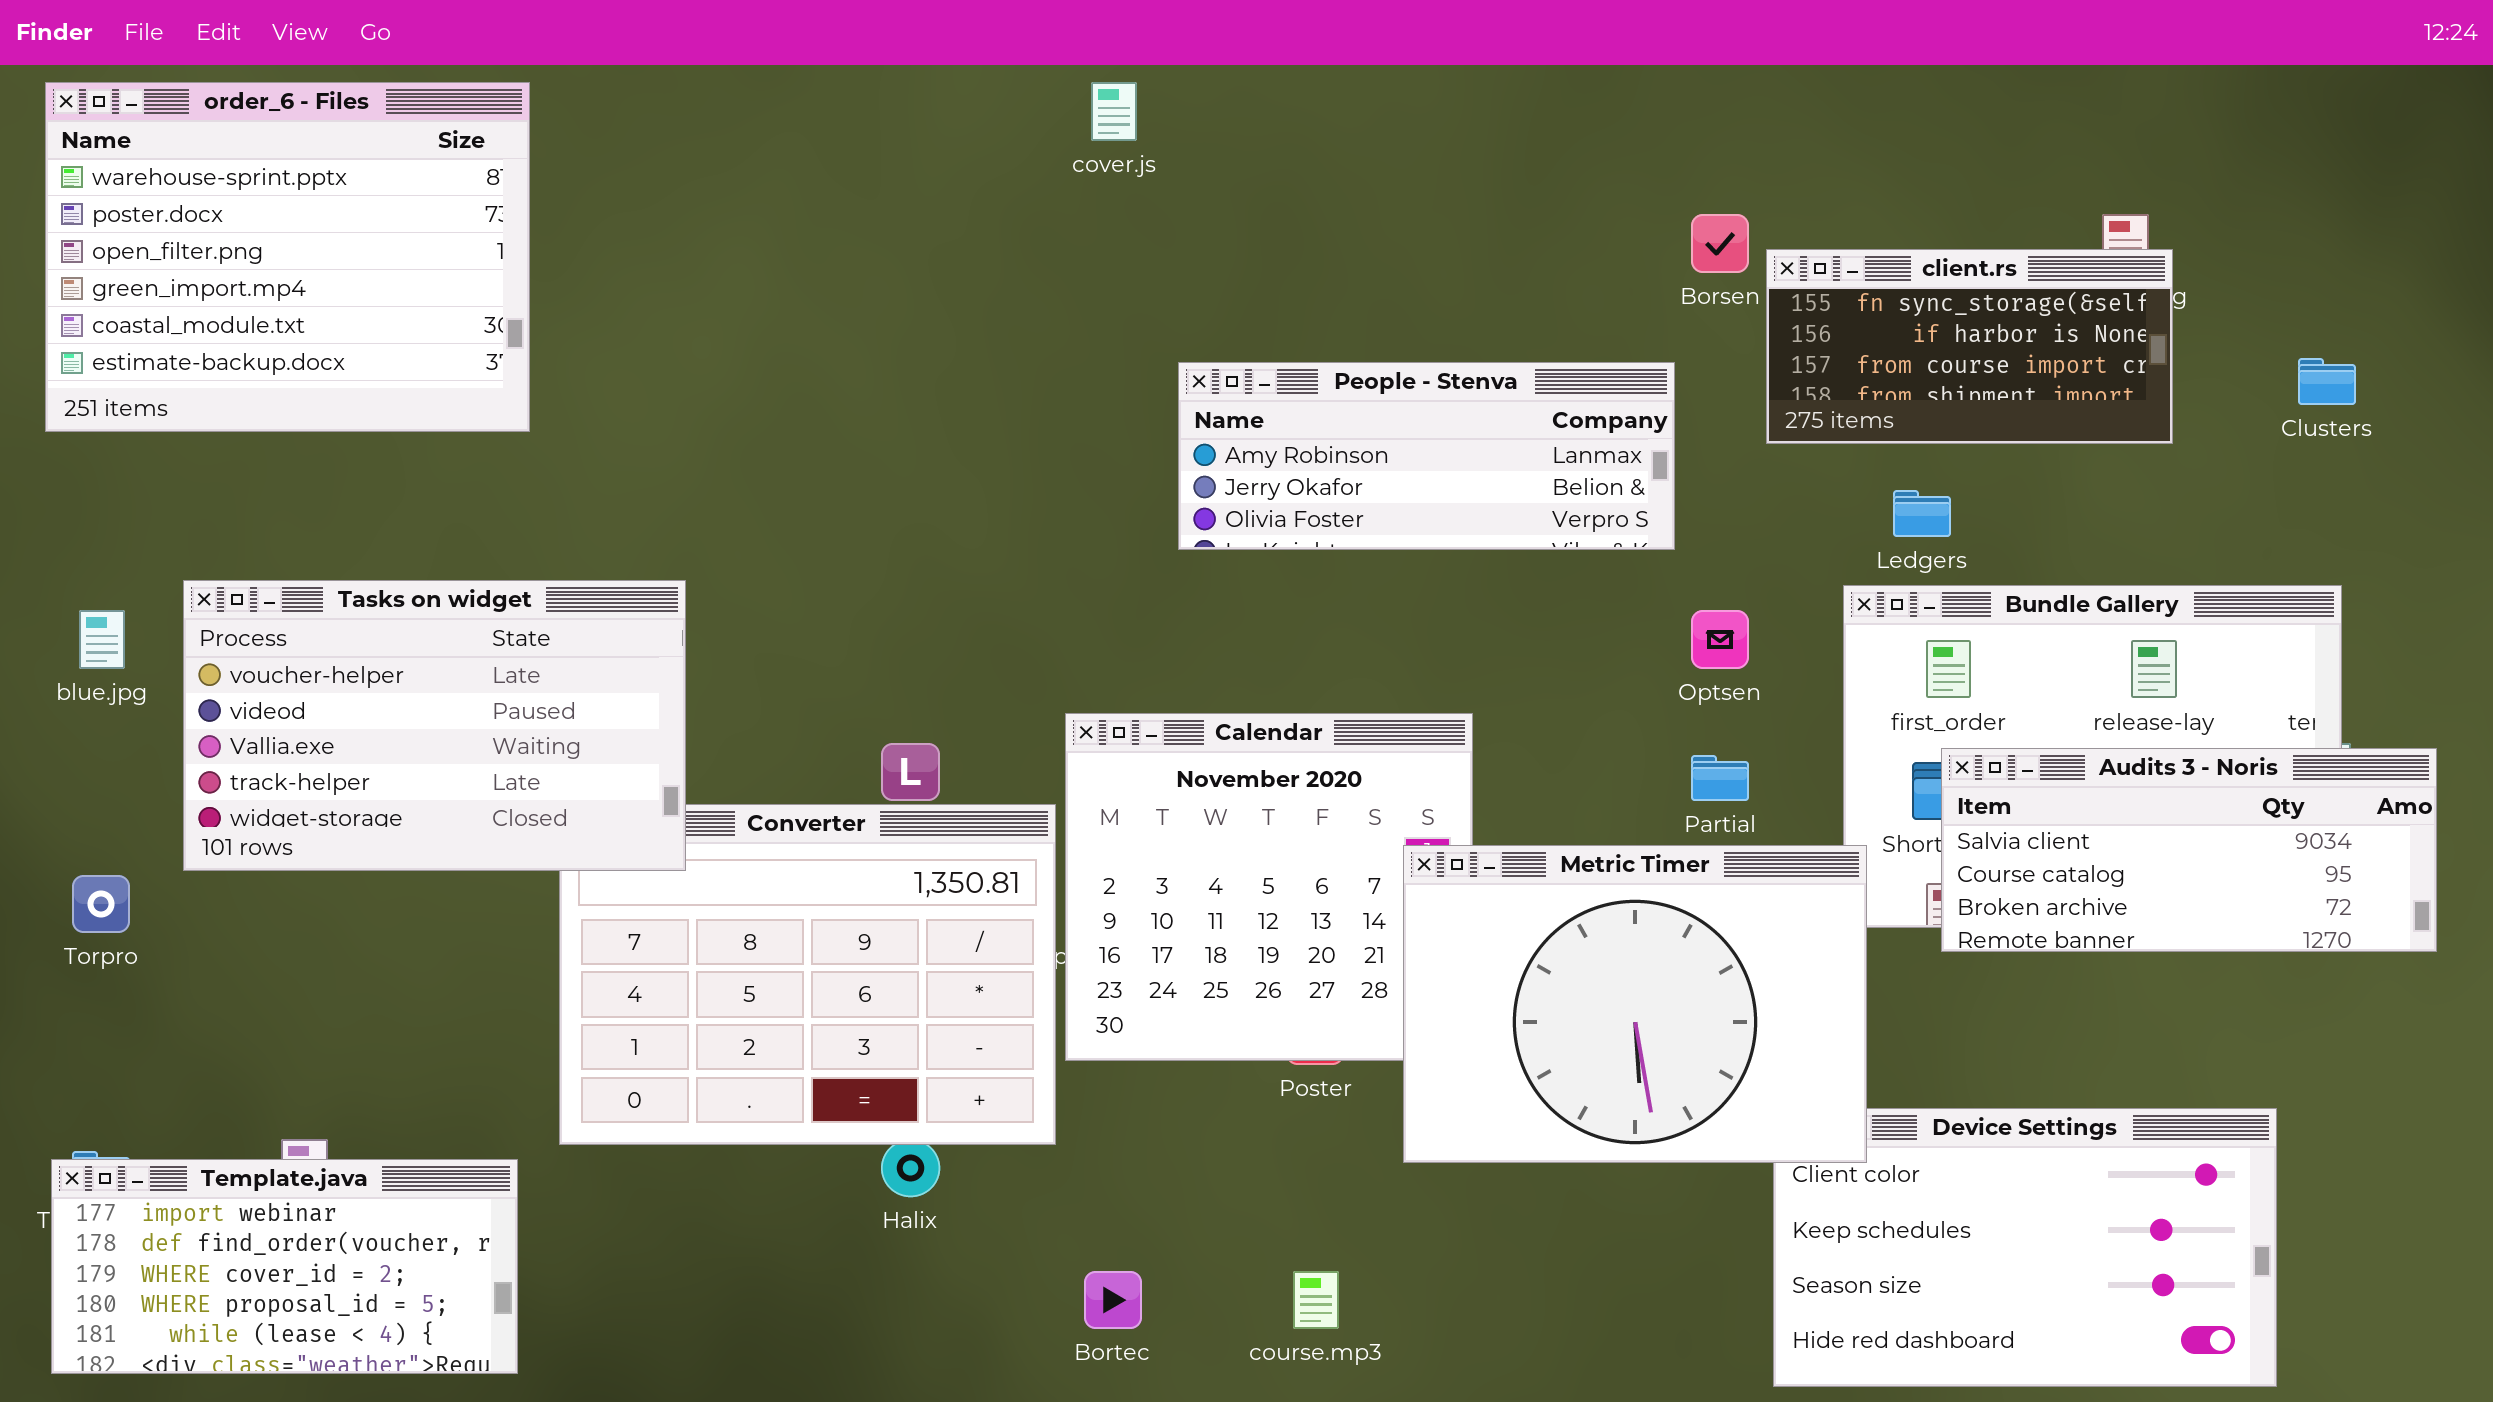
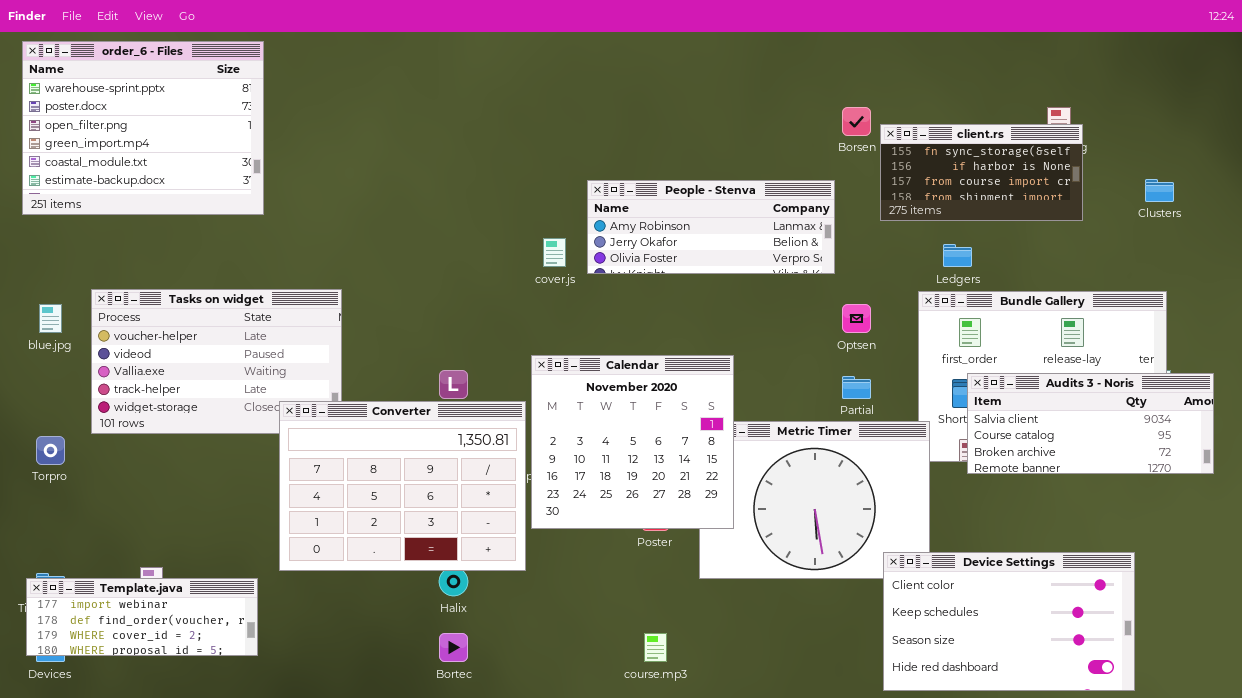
cover.js: [1091,82,1137,141] -> [543,238,566,267], moved
Calendar: [1065,713,1473,1061] -> [531,355,734,529], raised
Converter: [559,804,1056,1145] -> [279,401,526,571], raised
Device Settings: [1773,1108,2277,1387] -> [883,552,1135,691], raised
Template.java: [51,1159,518,1374] -> [26,578,258,656], resized
Bortec: [1084,1271,1142,1329] -> [439,633,468,662], moved

